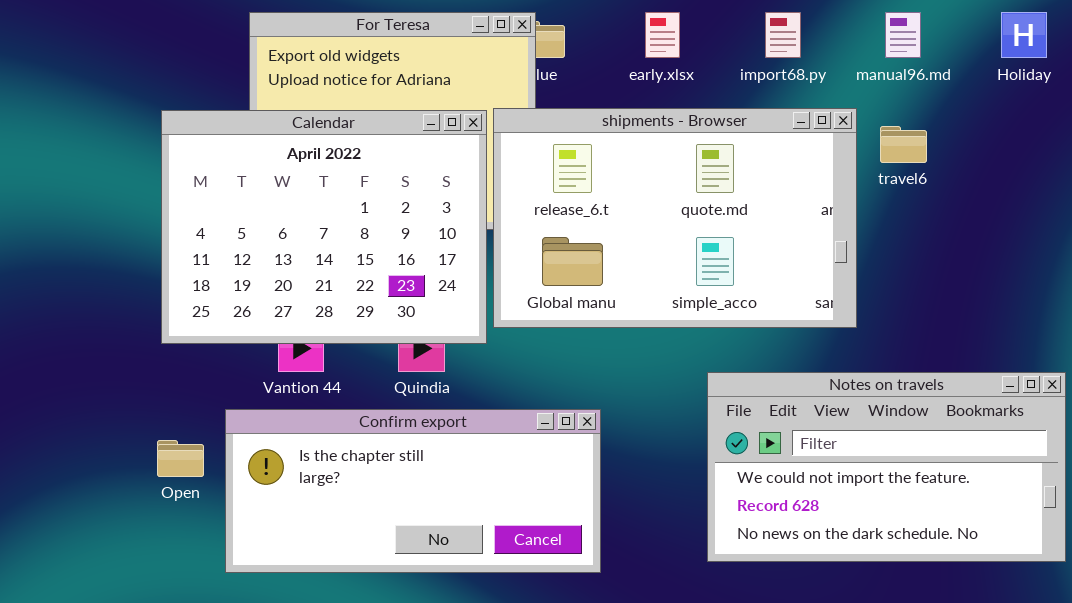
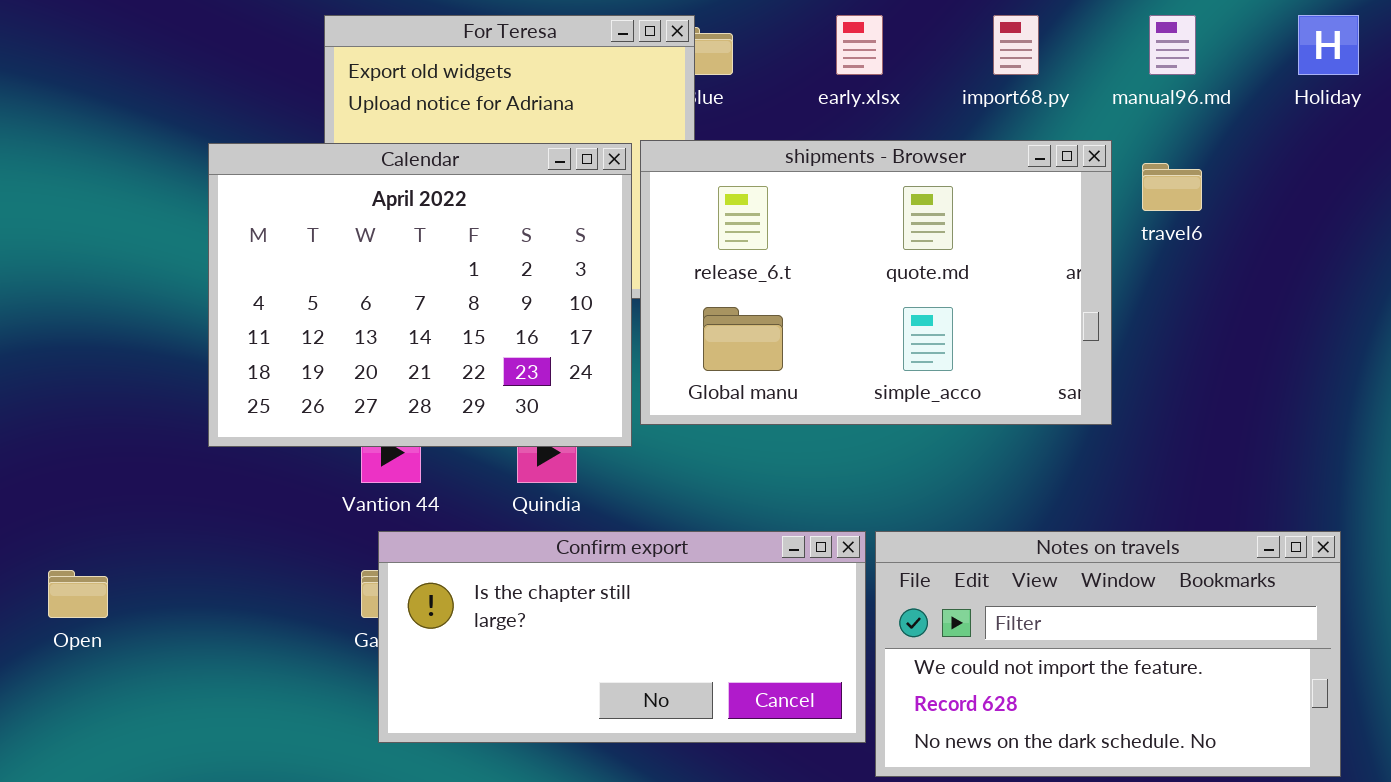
Notes on travels: [707,372,1066,562] -> [875,531,1341,777], moved
Confirm export: [225,409,601,573] -> [378,531,866,743], moved
Open: [157,440,204,477] -> [48,570,108,618], moved

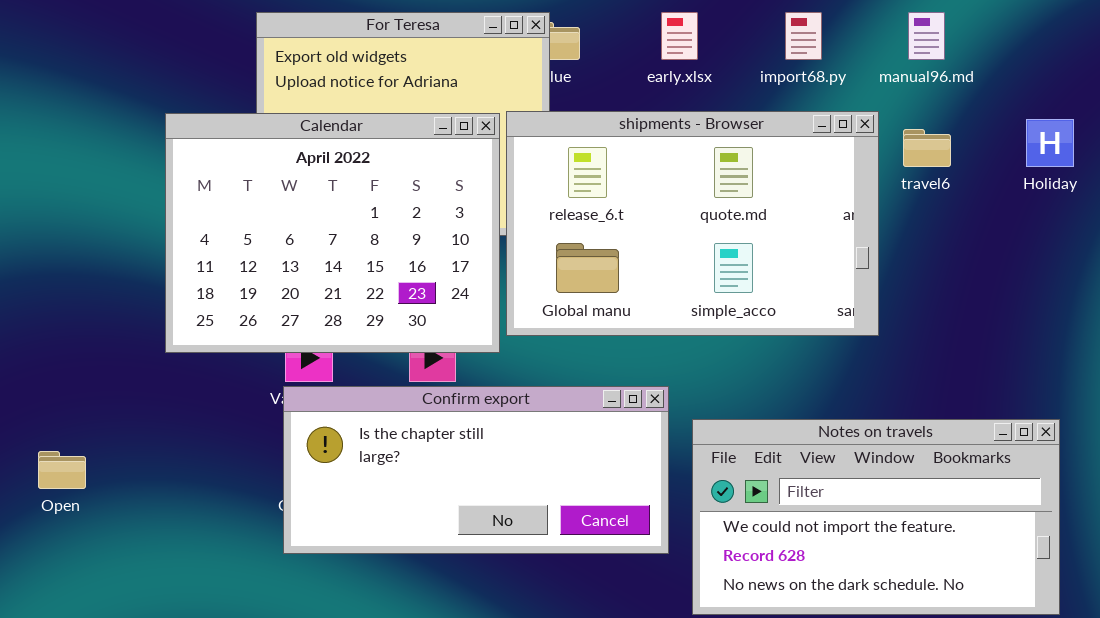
Holiday: [1298,15,1359,75] -> [1026,119,1074,167], moved
Confirm export: [378,531,866,743] -> [283,386,669,554], moved

